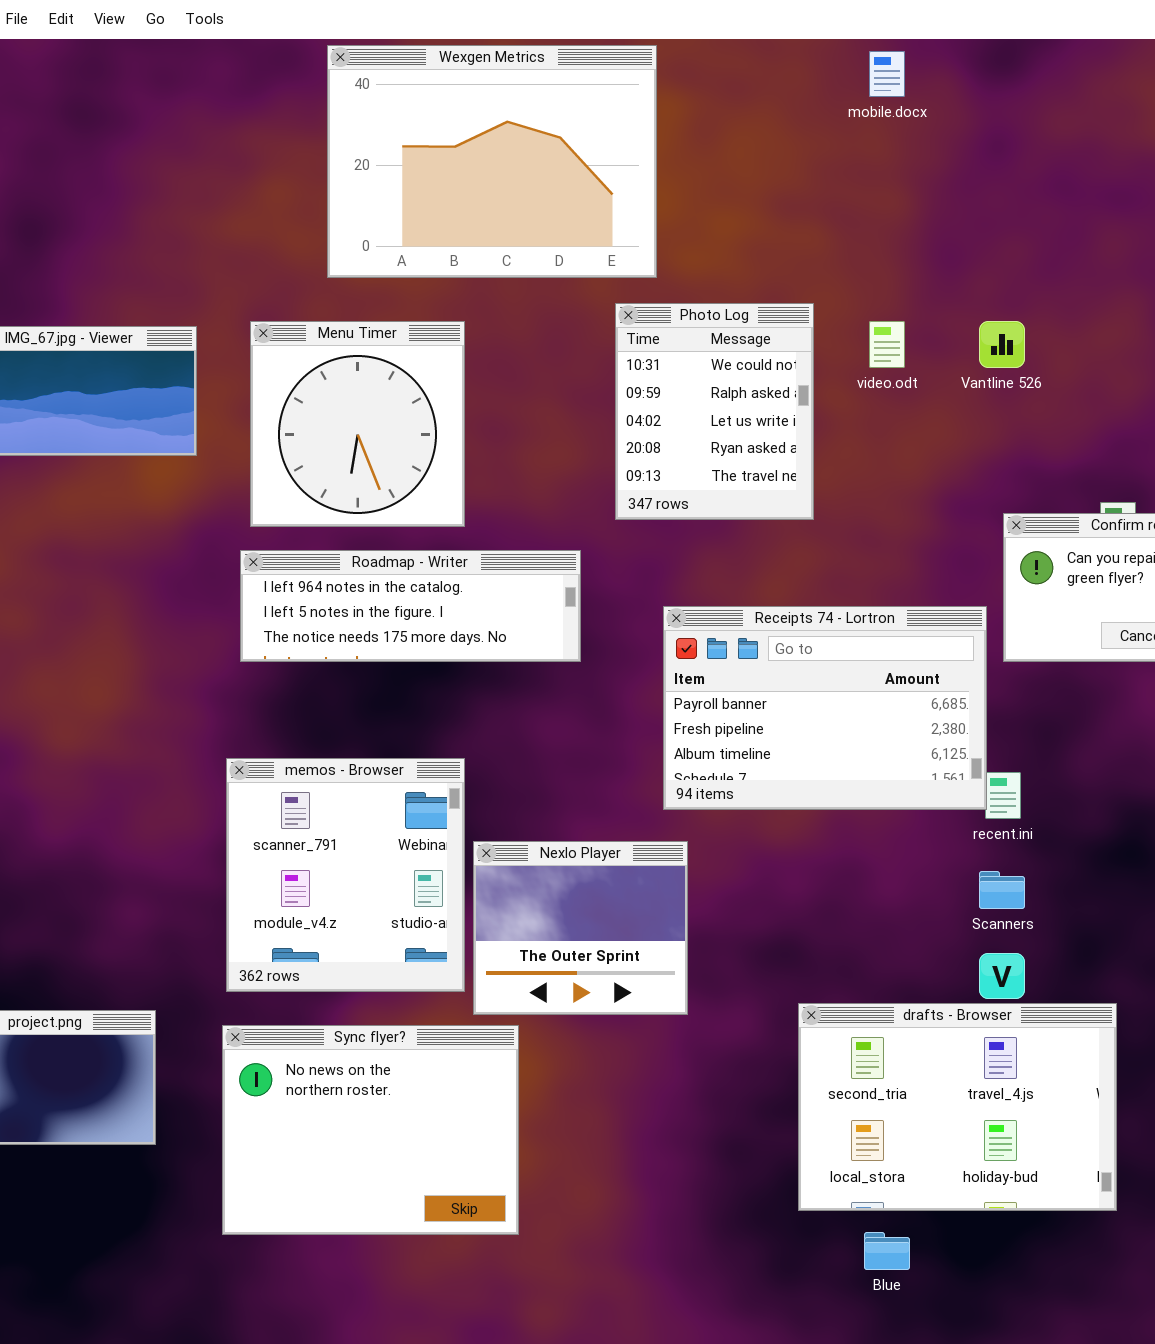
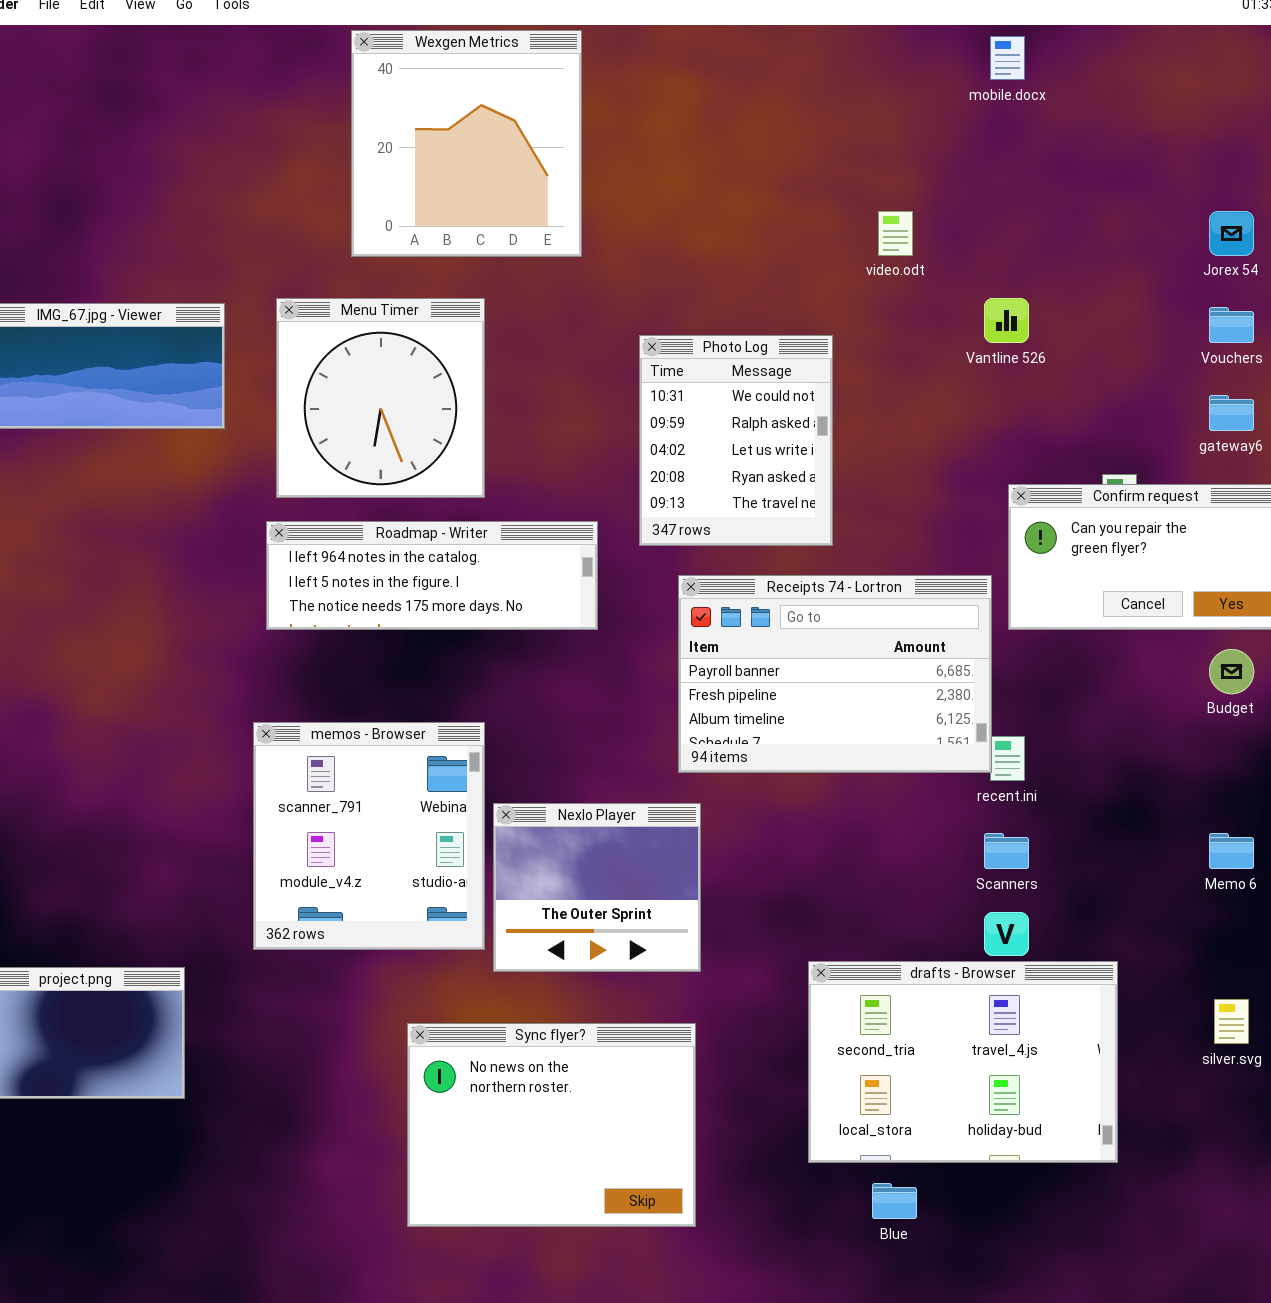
Wexgen Metrics: [327,45,657,278] -> [351,30,582,257], resized
mobile.docx: [869,51,905,97] -> [990,36,1025,80], moved
Photo Log: [615,303,814,520] -> [639,335,833,546], moved
video.odt: [869,321,905,368] -> [878,211,913,256], moved
Sync flyer?: [222,1025,519,1235] -> [407,1023,696,1227], moved

